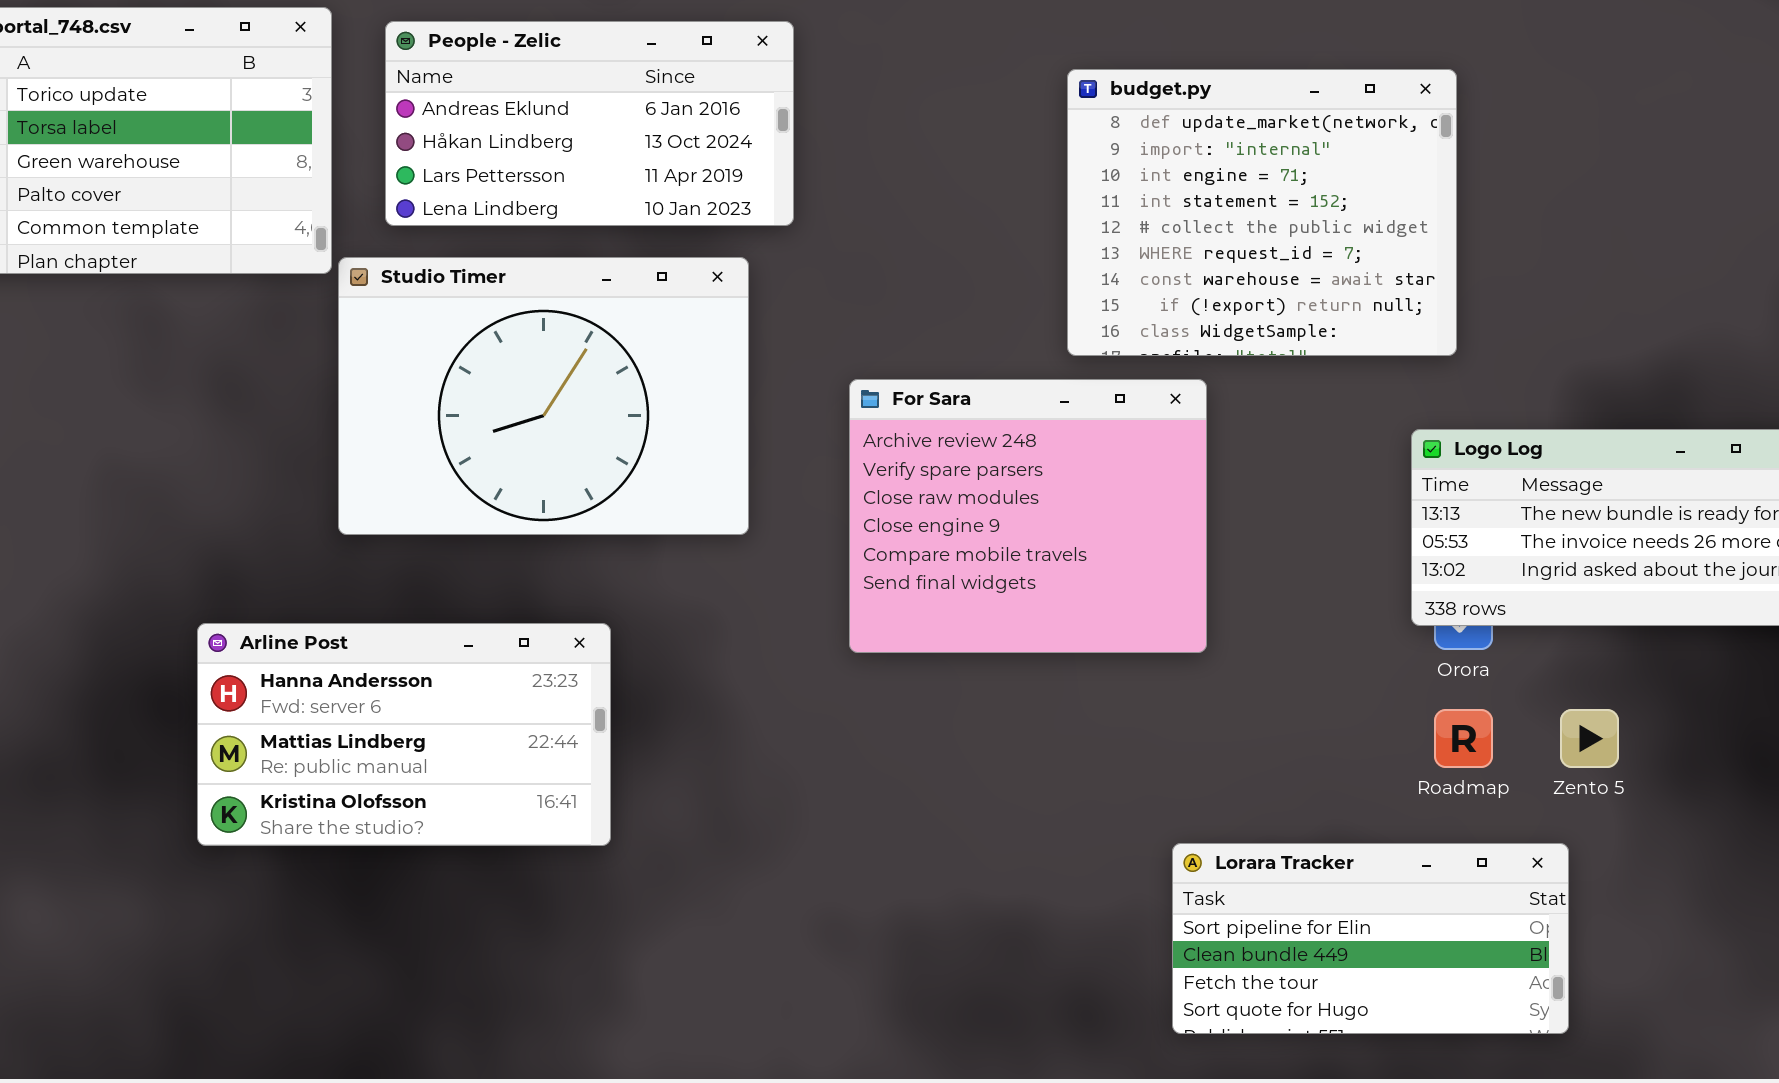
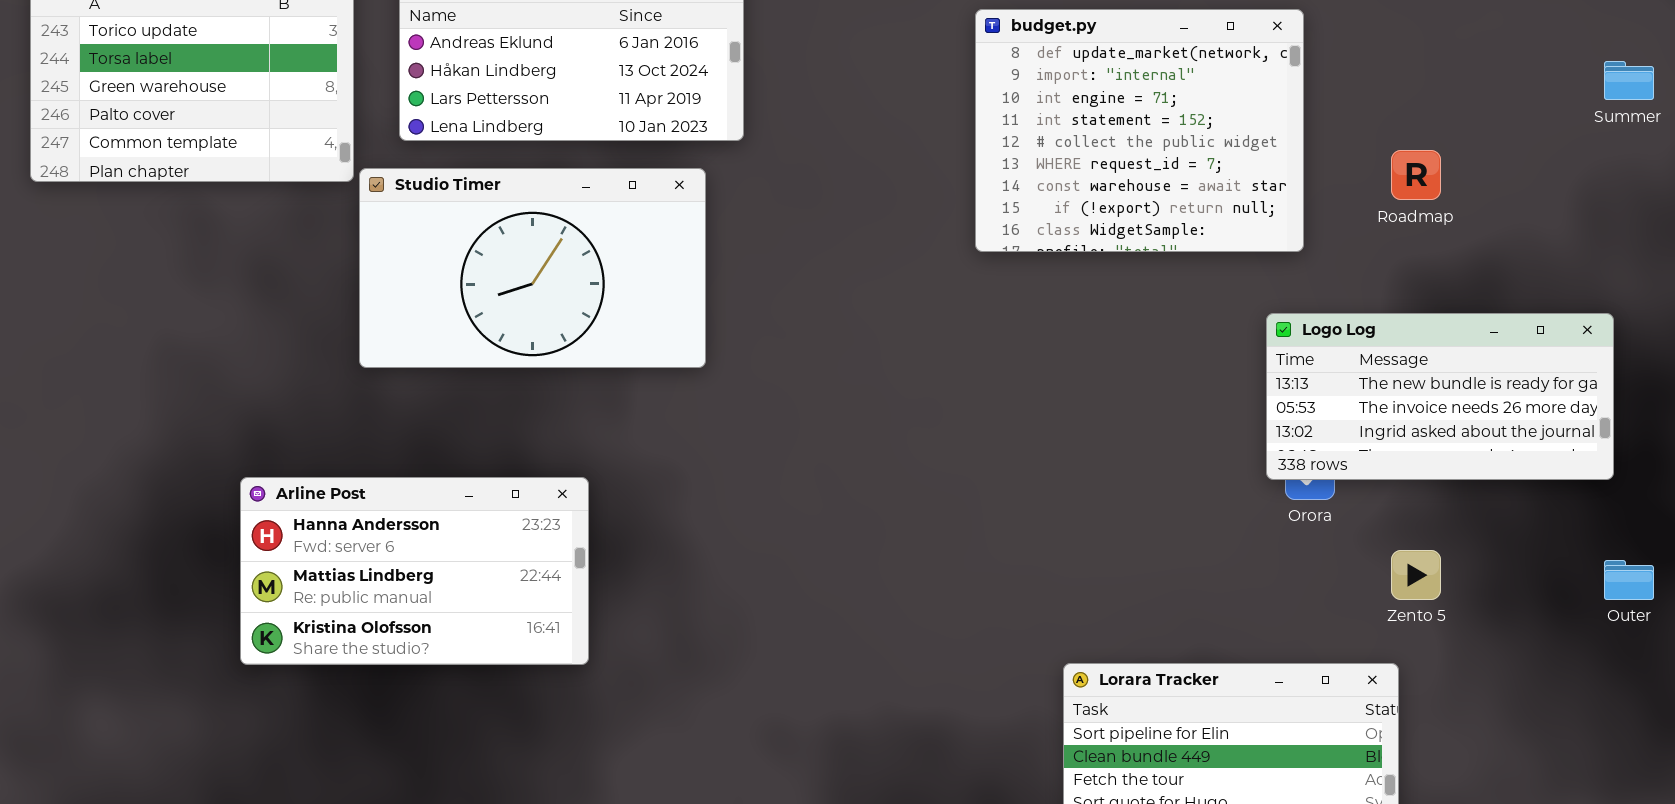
Studio Timer: [338,257,749,535] -> [359,168,706,368], resized
For Sara: [849,379,1207,653] -> none, closed
Roadmap: [1434,709,1493,768] -> [1391,150,1441,200], moved

